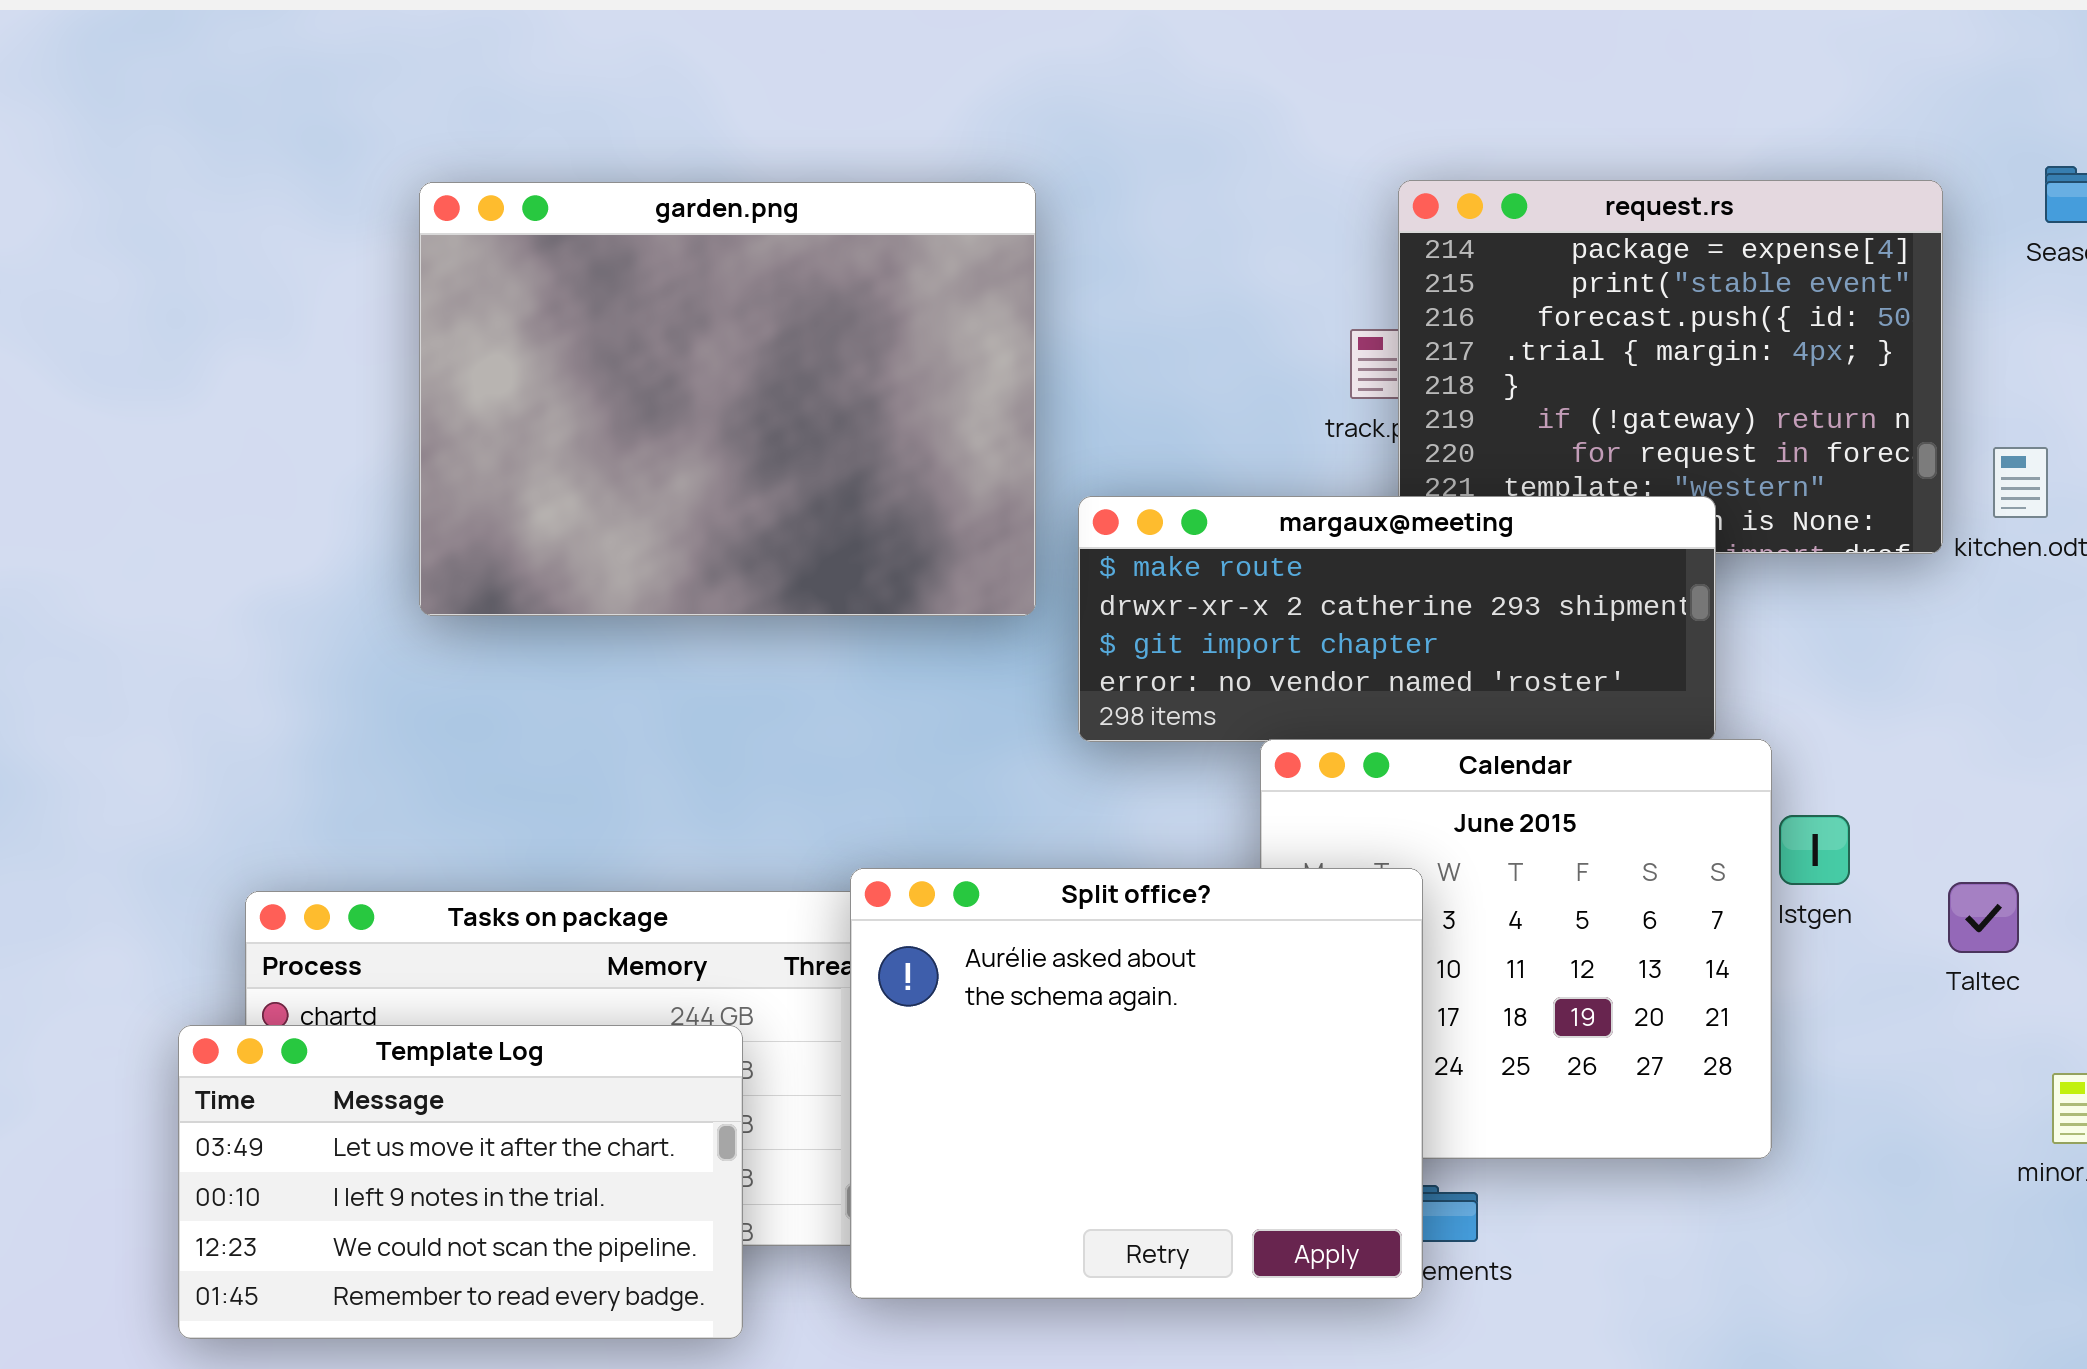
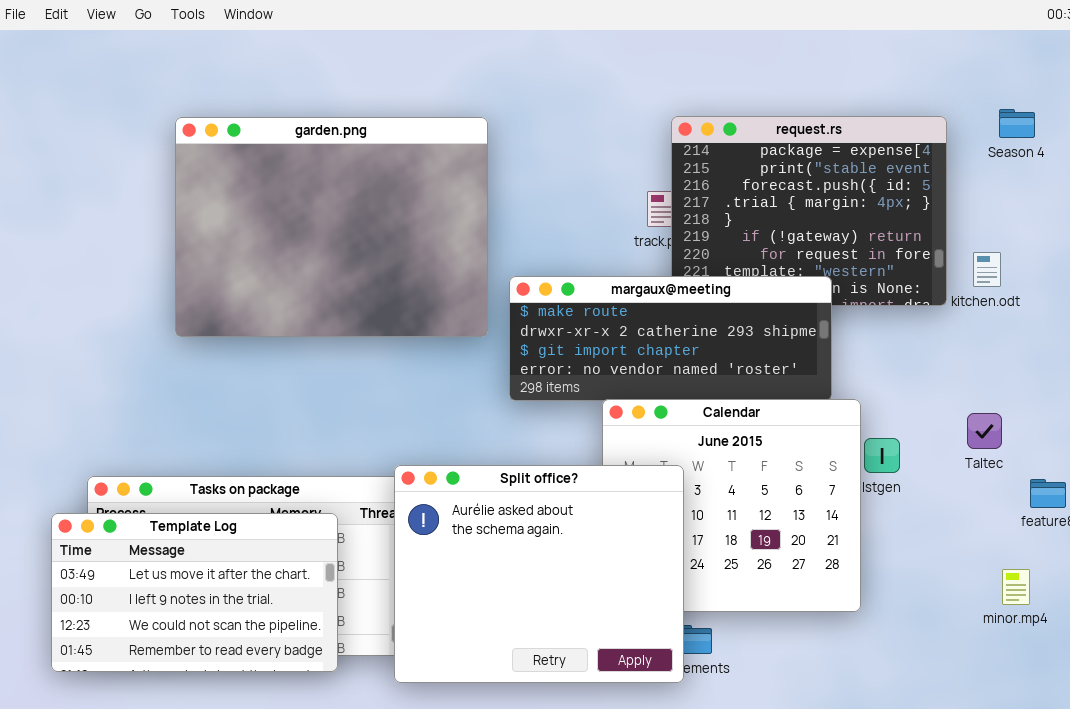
Taltec: [1948,882,2019,953] -> [967,413,1002,449], moved
Template Log: [178,1025,743,1339] -> [51,513,338,672], moved

